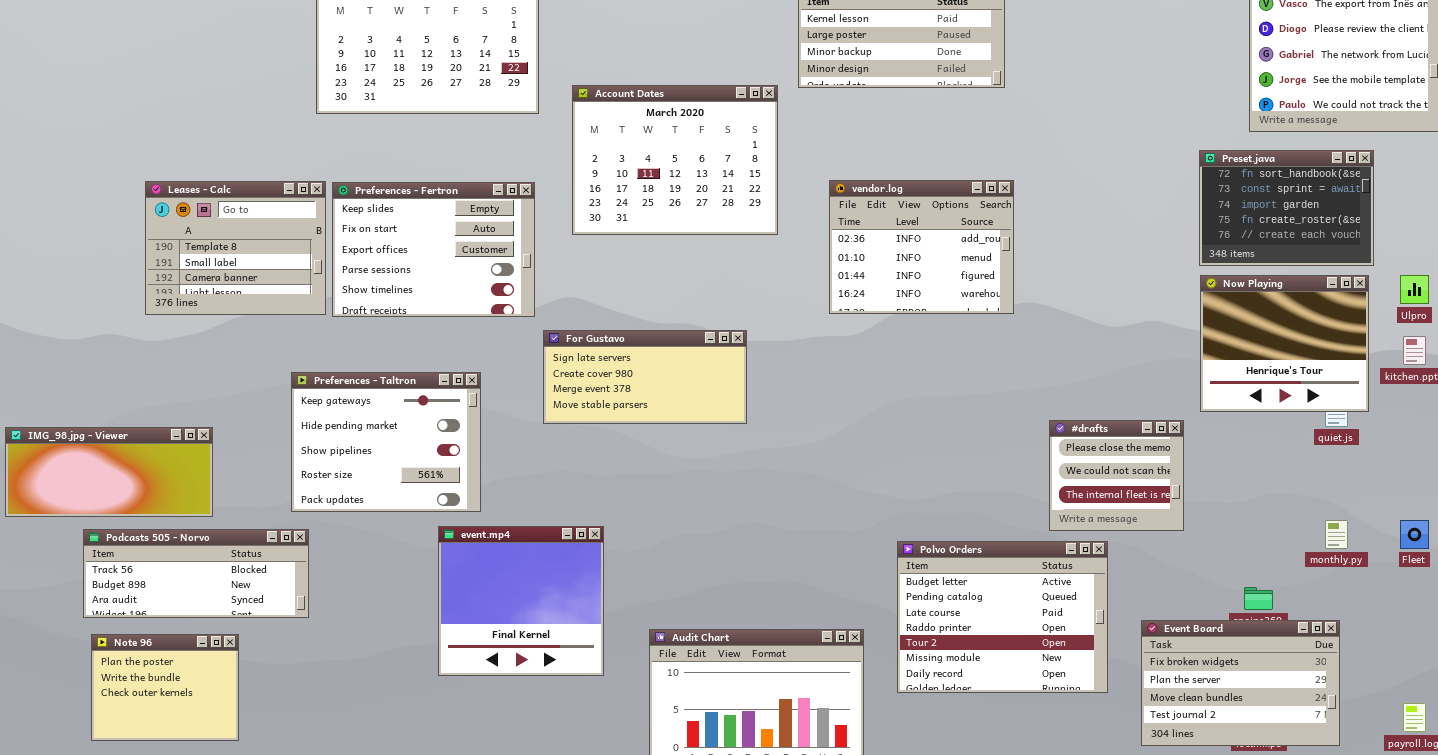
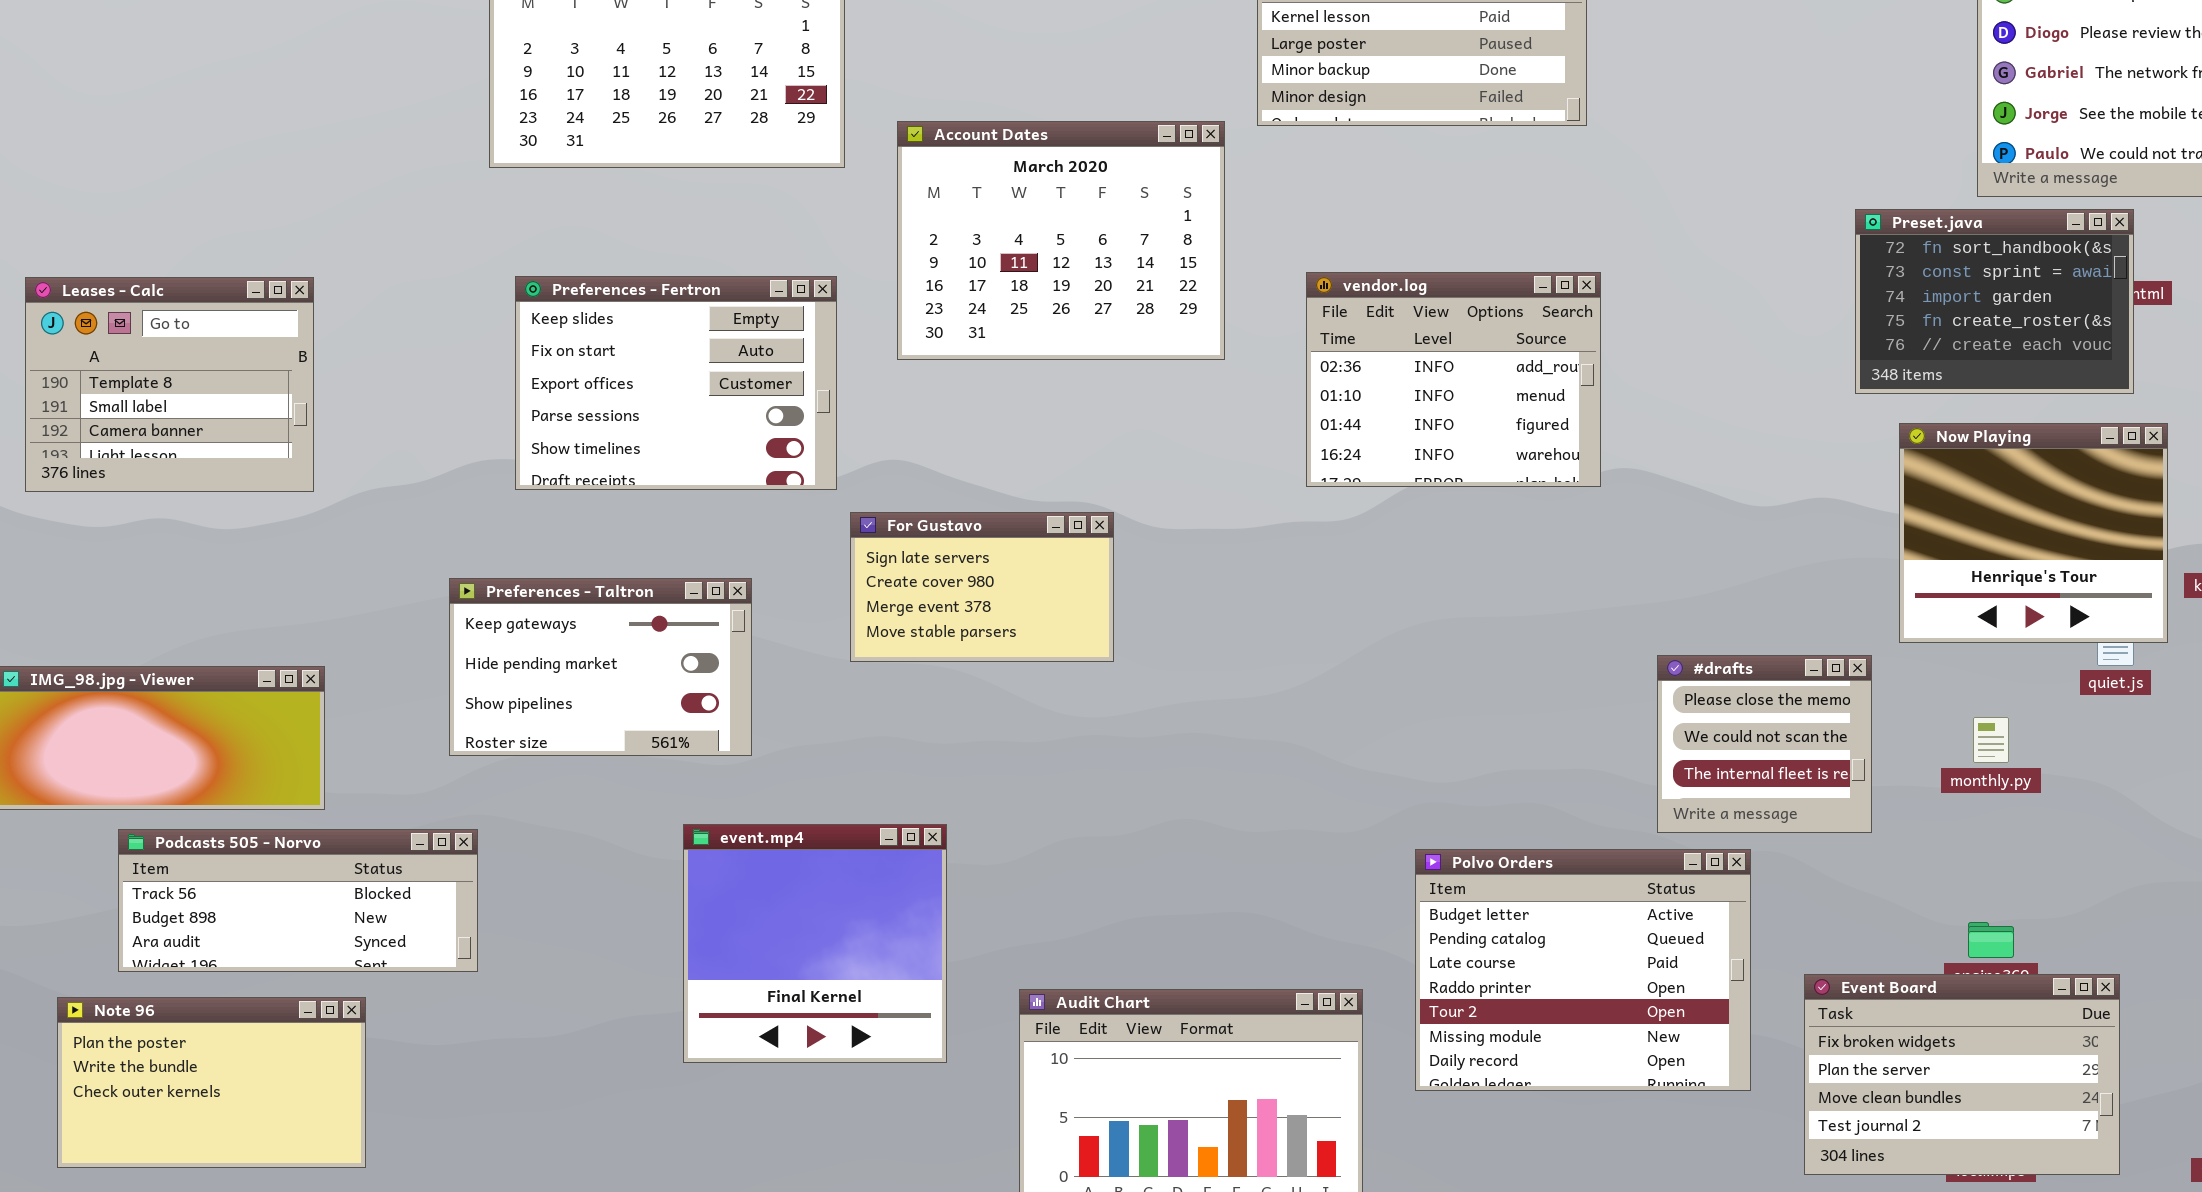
Preset.java: [1199,150,1374,266] -> [1855,209,2134,394], moved
Leases - Calc: [145,181,326,315] -> [25,277,314,492], moved
For Gustavo: [543,330,747,424] -> [850,512,1114,662], resized
Preferences - Taltron: [291,372,481,512] -> [449,578,752,756], resized
monthly.py: [1325,520,1348,549] -> [1973,717,2009,763], moved
Note 96: [91,634,239,741] -> [57,997,366,1168], resized

